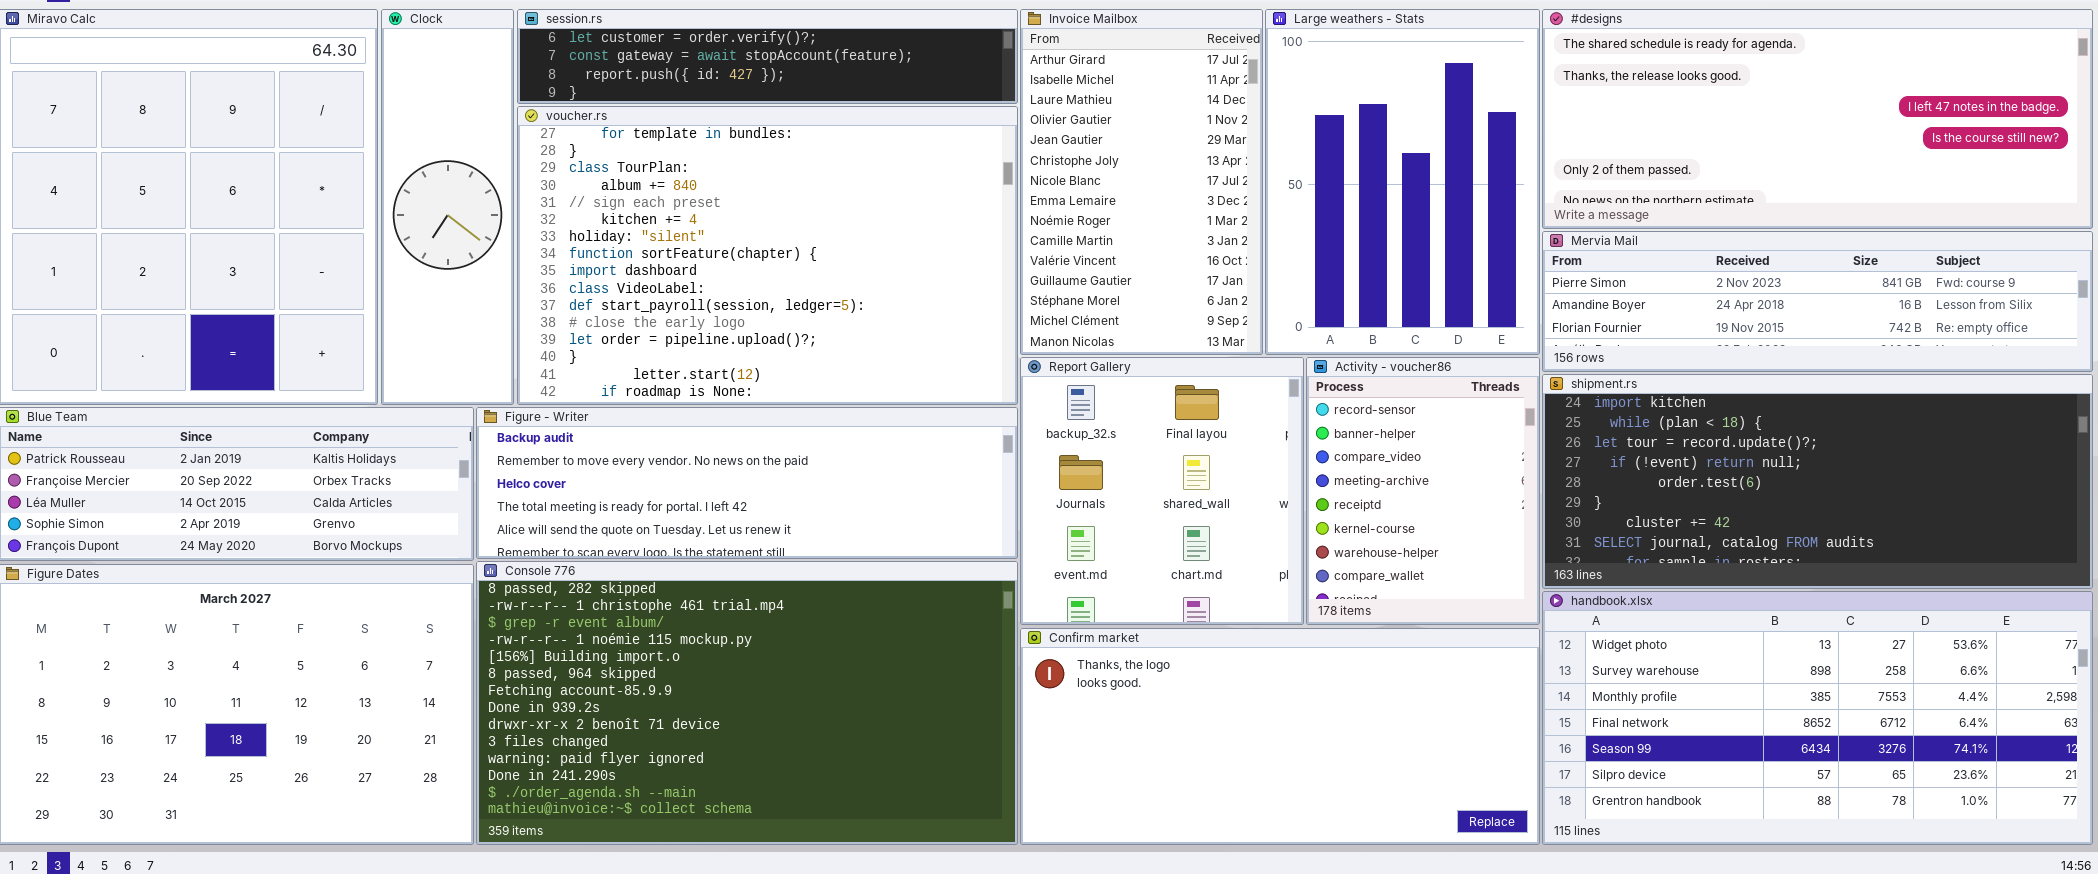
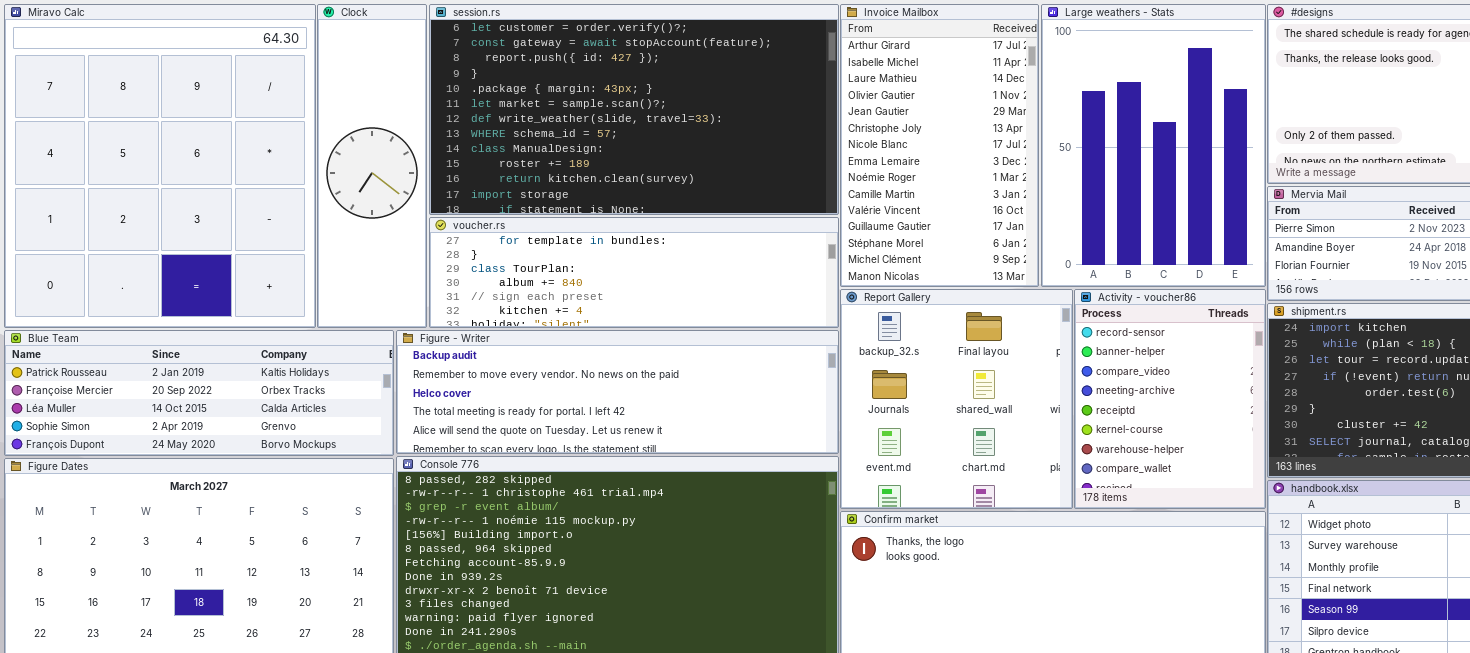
session.rs: [517,9,1018,104] -> [429,4,839,215], resized
voucher.rs: [517,106,1018,405] -> [429,217,839,328], resized

